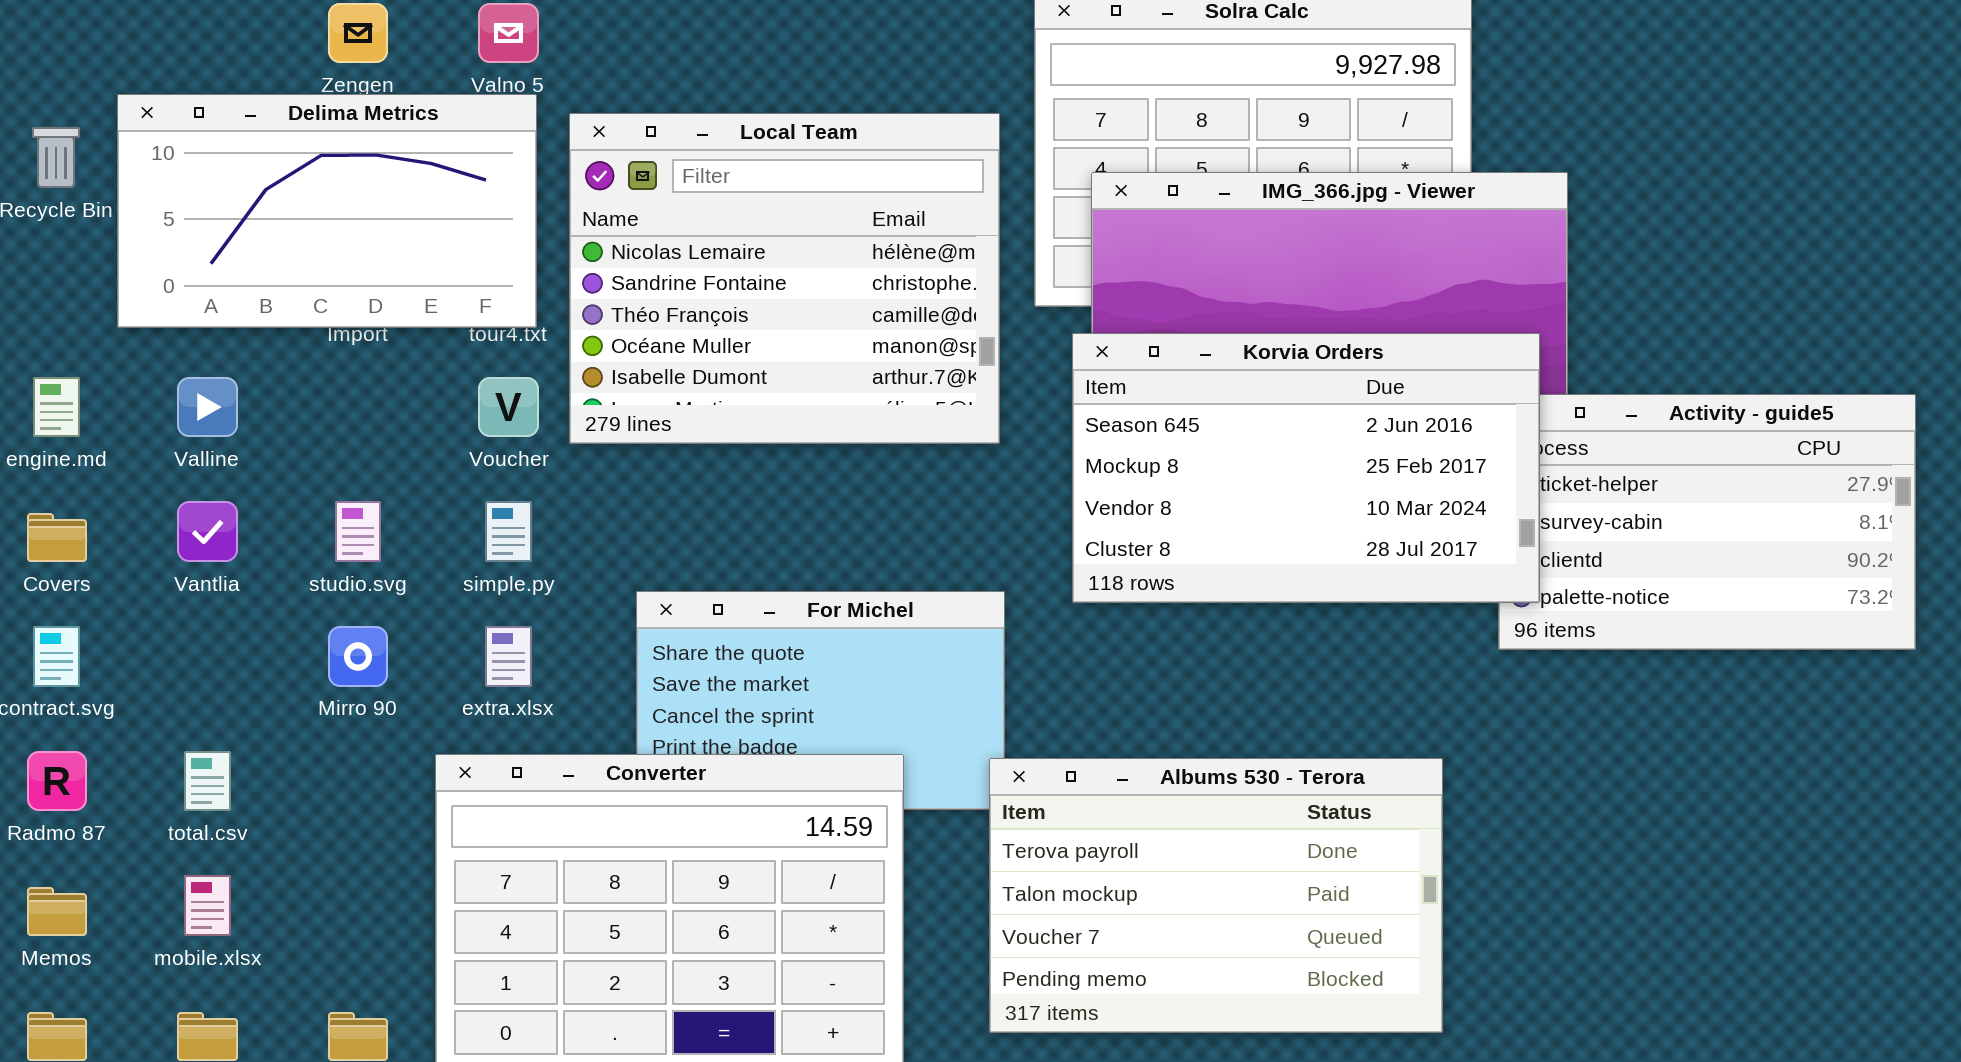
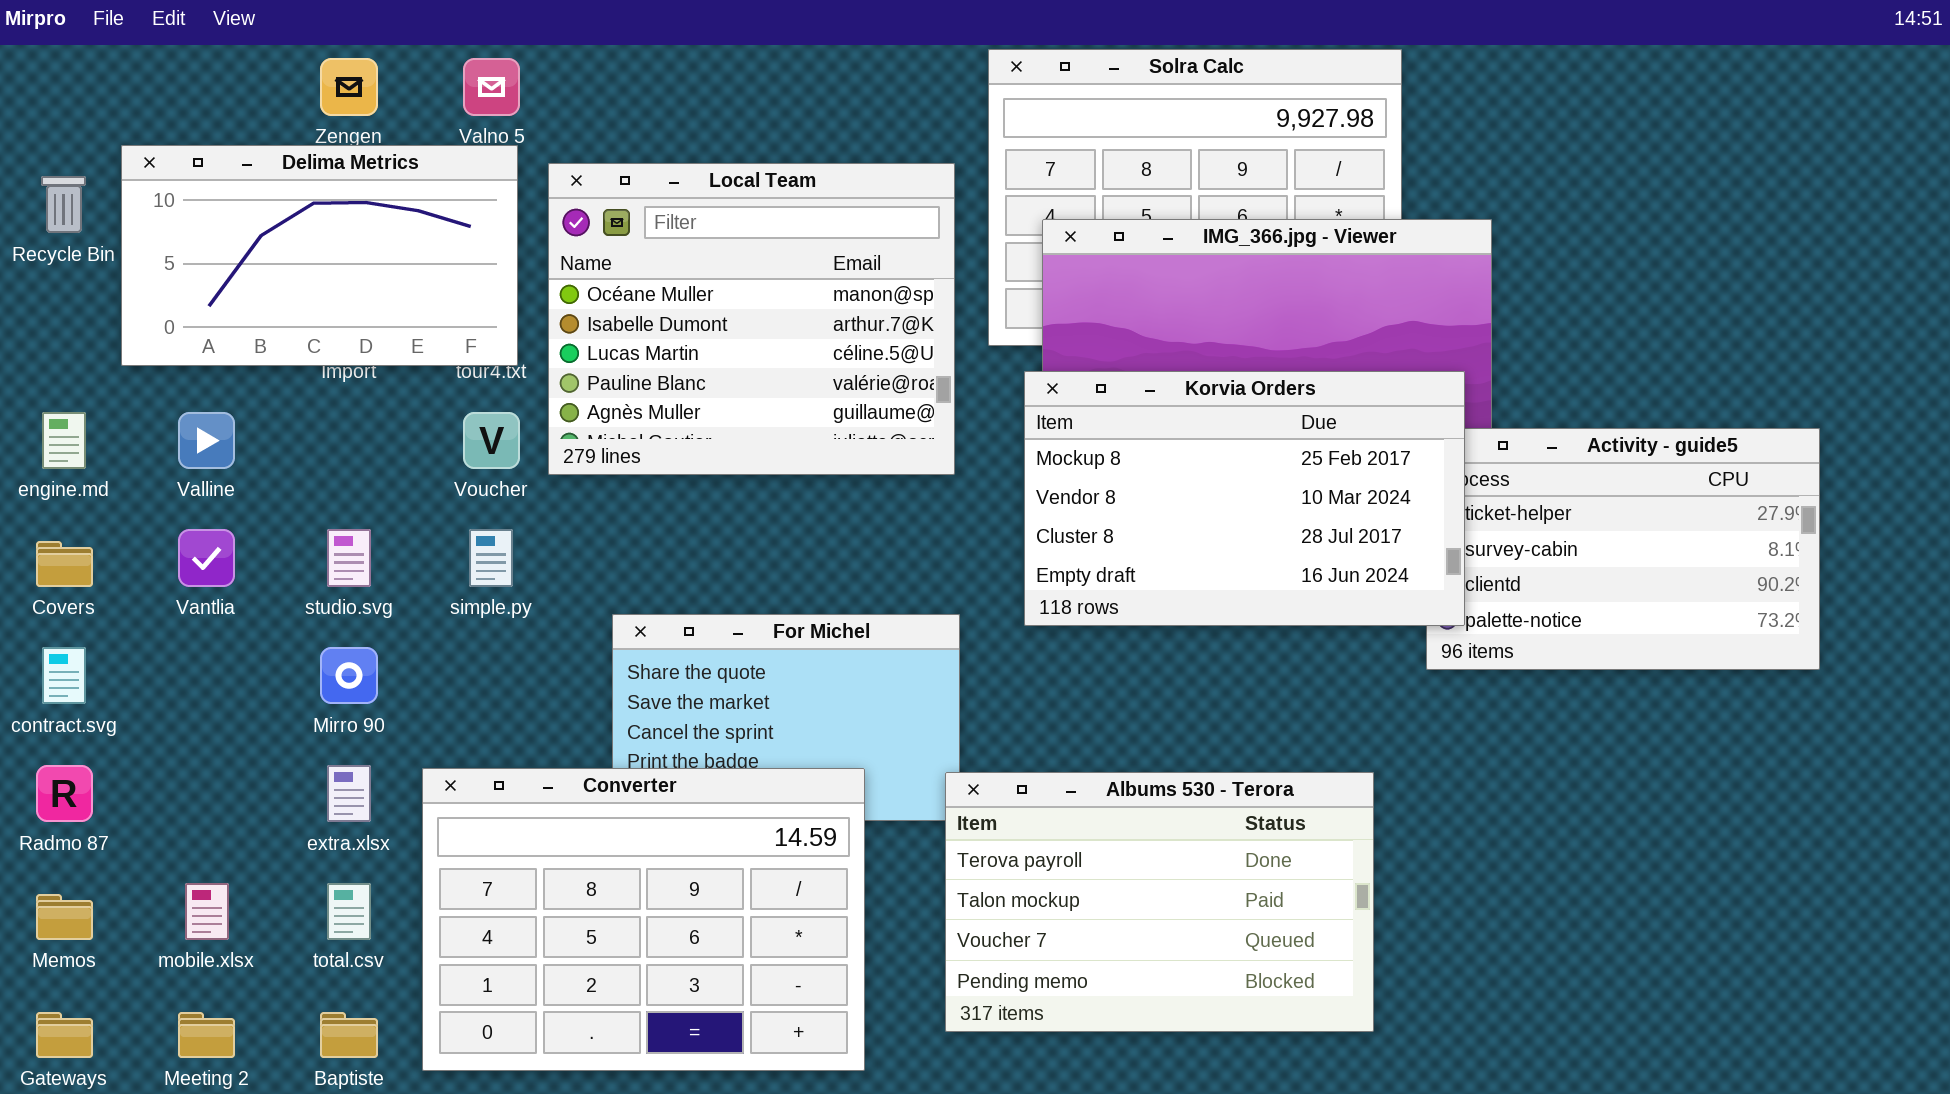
Local Team: [569,113,1000,444] -> [548,163,955,475], scrolled down 3 rows
Korvia Orders: [1072,333,1540,603] -> [1024,371,1465,626], scrolled down 1 row
extra.xlsx: [485,626,532,687] -> [327,765,371,822], moved
total.csv: [184,751,231,811] -> [327,883,371,940], moved

